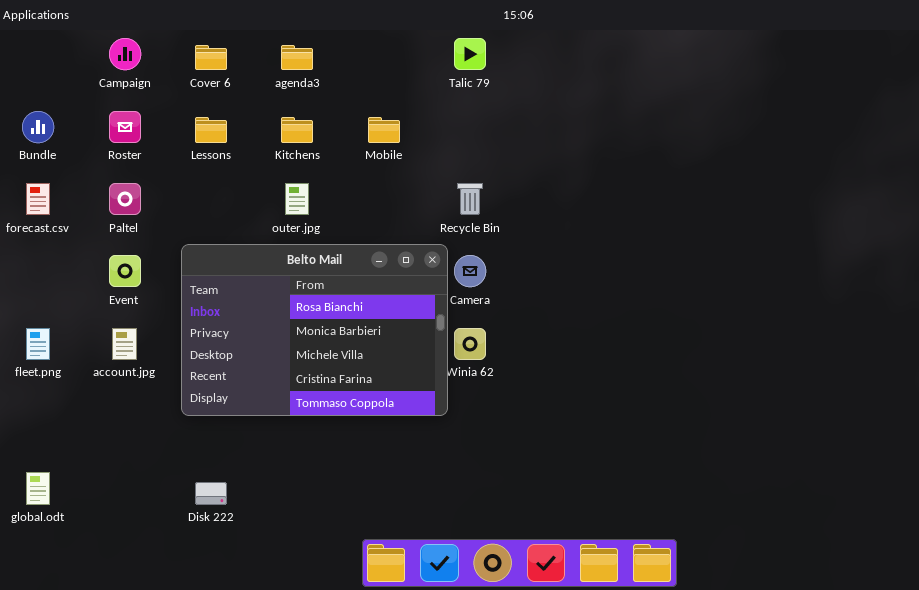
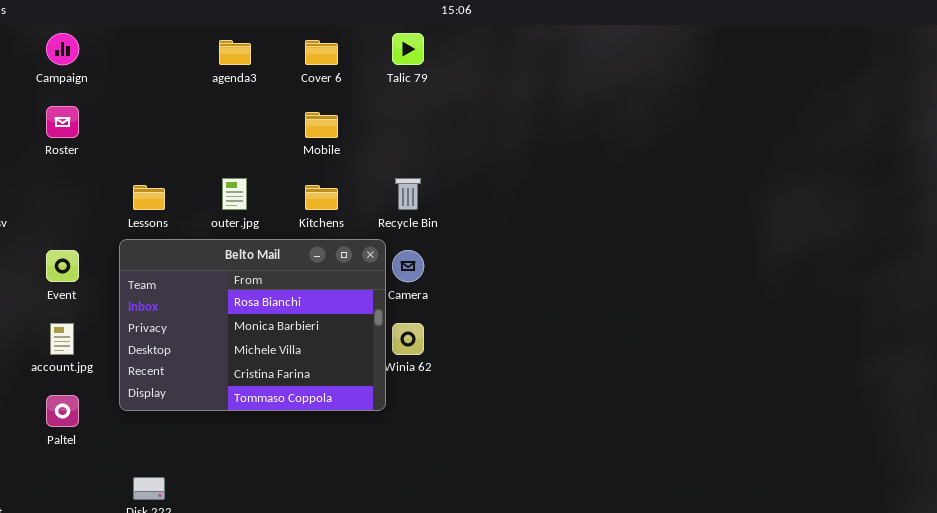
Cover 6: [195,45,227,70] -> [305,40,338,65], moved
Lessons: [195,117,227,143] -> [133,185,165,210], moved
Kitchens: [281,117,313,143] -> [305,185,338,210], moved
Paltel: [109,183,141,215] -> [46,395,79,427], moved

